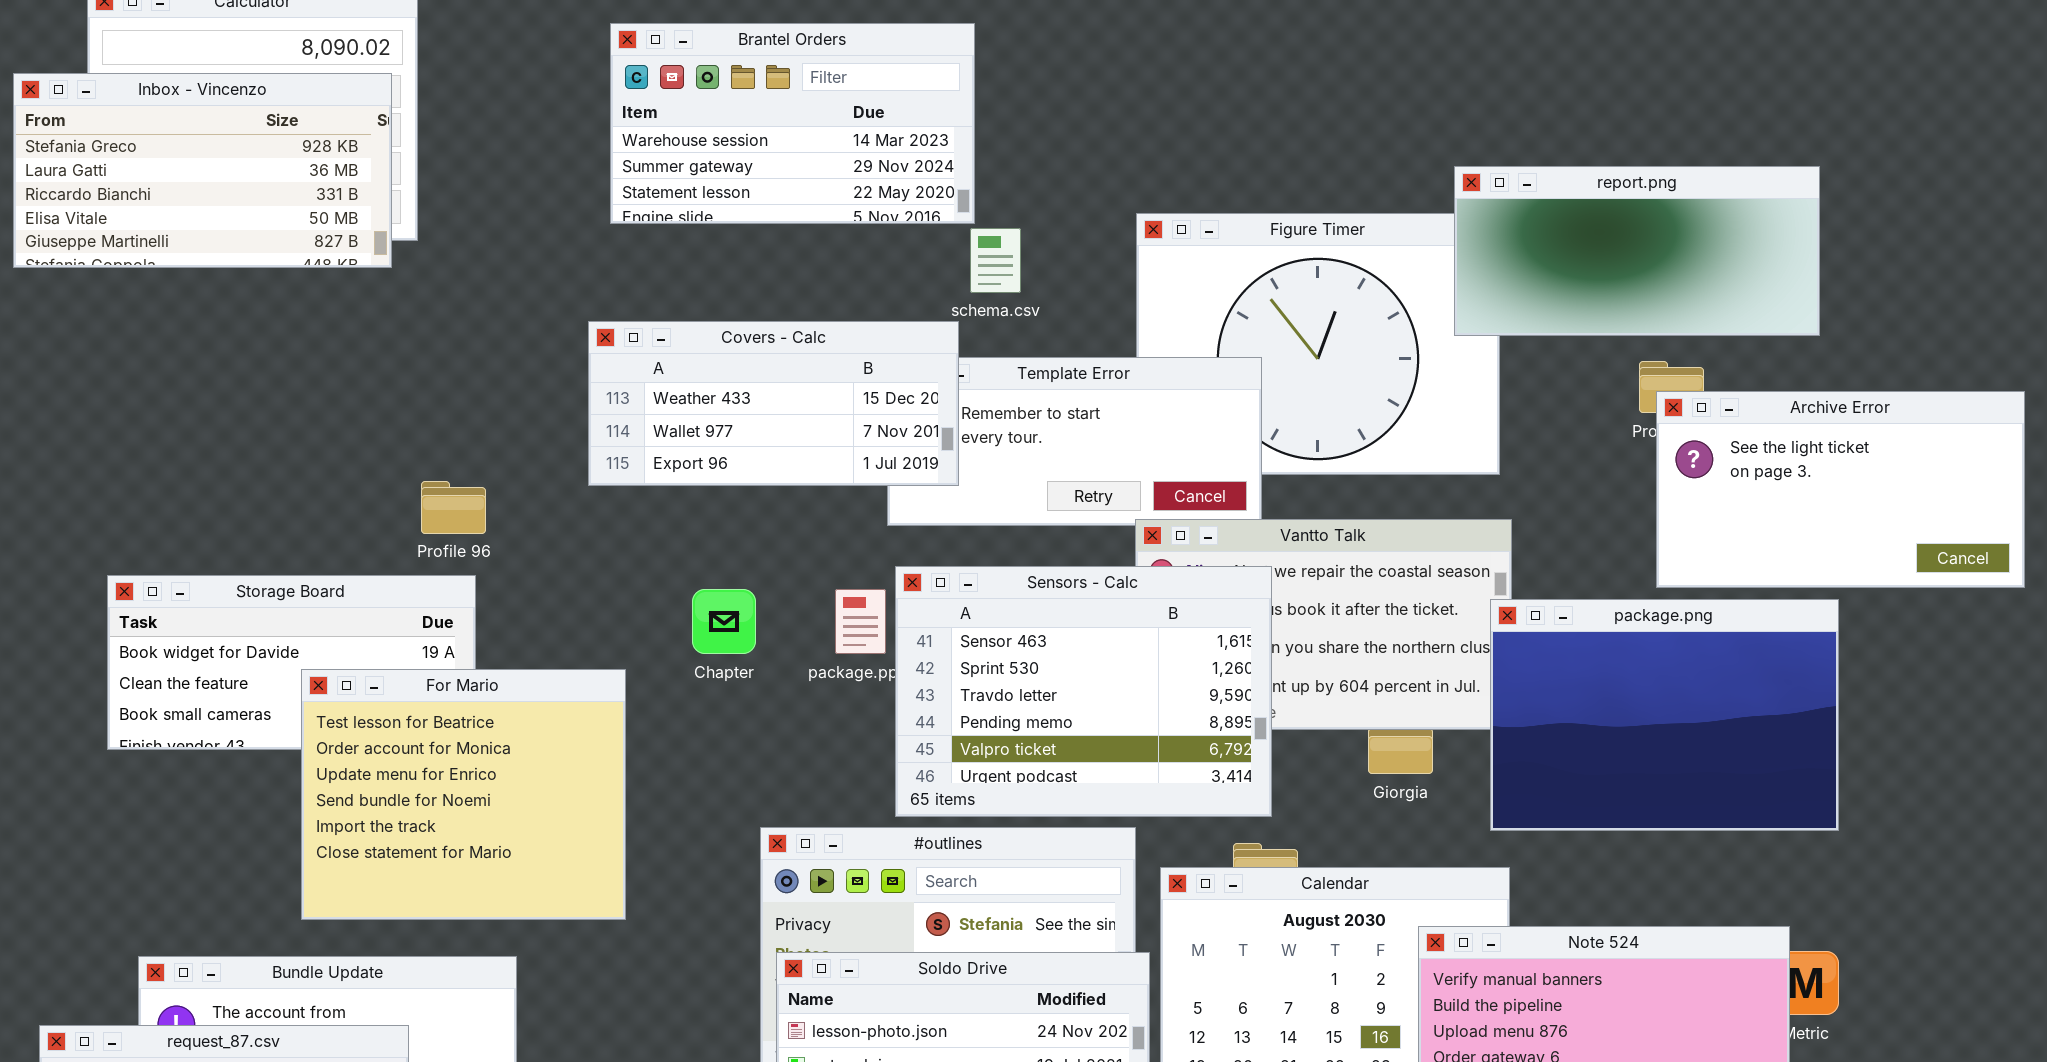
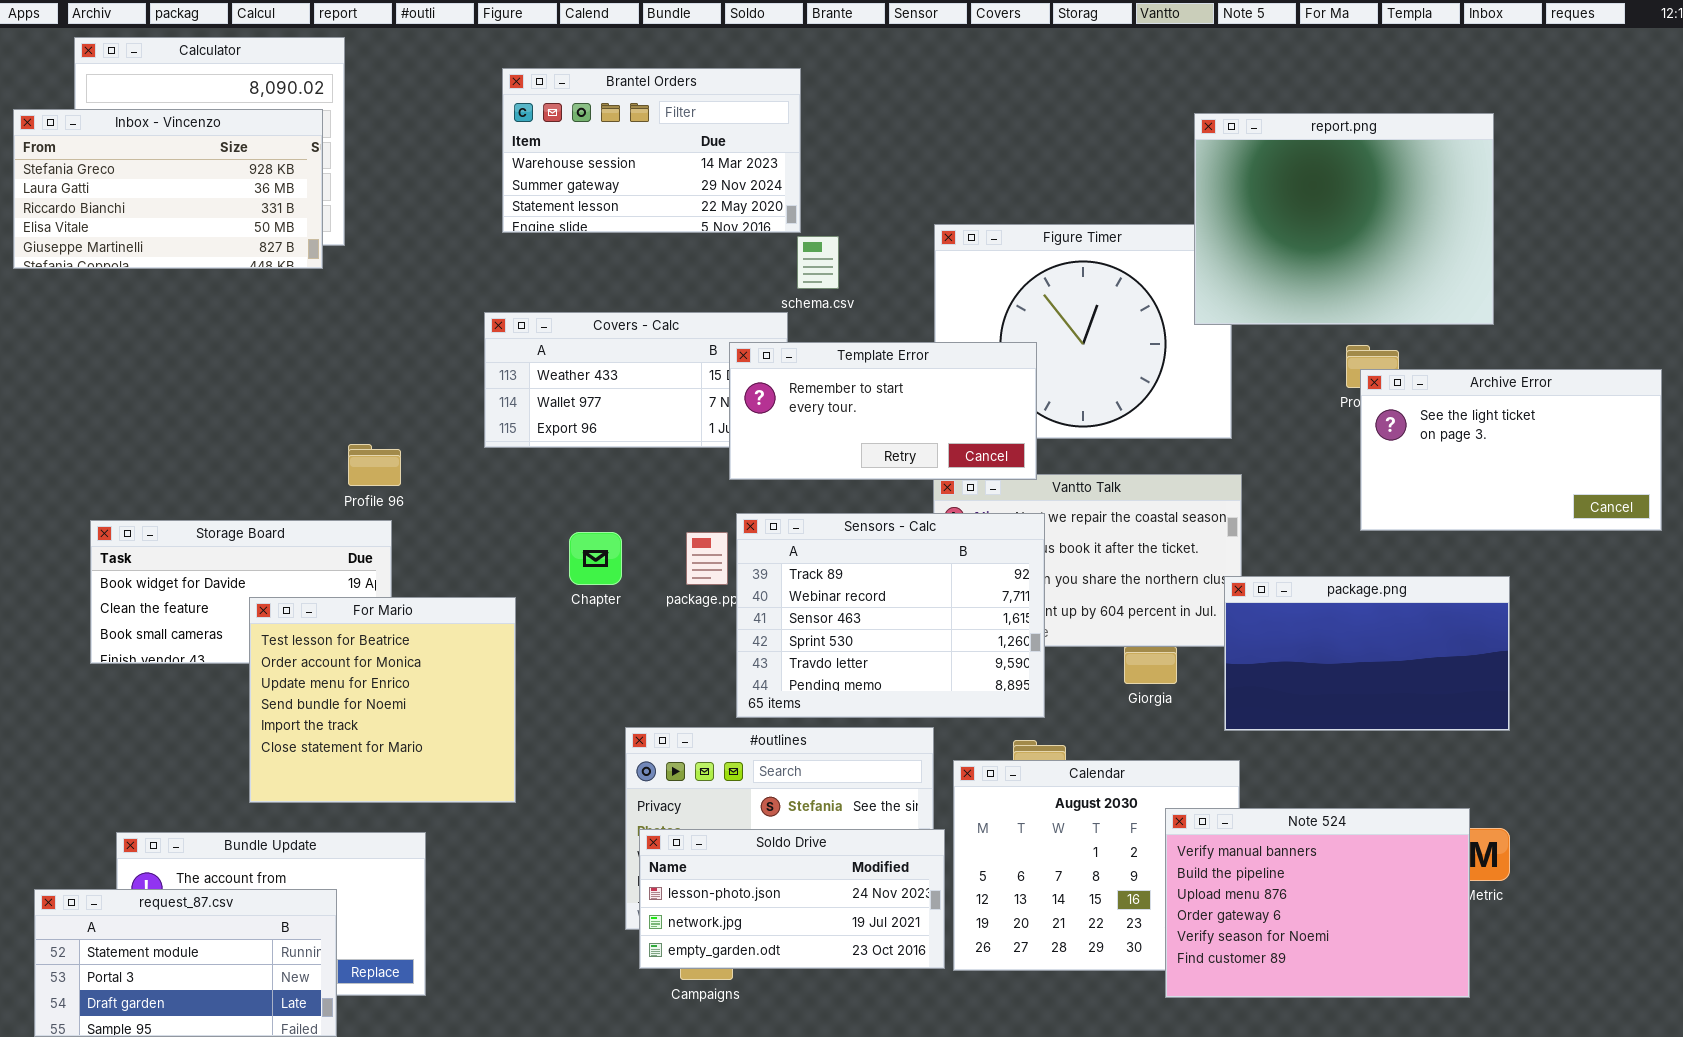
report.png: [1454,166,1820,336] -> [1194,113,1494,325], resized
Template Error: [887,357,1262,526] -> [729,342,1037,480], raised
Sensors - Calc: [895,566,1272,817] -> [736,513,1045,718], scrolled up 2 rows
package.png: [1490,599,1839,831] -> [1224,576,1510,731], resized

